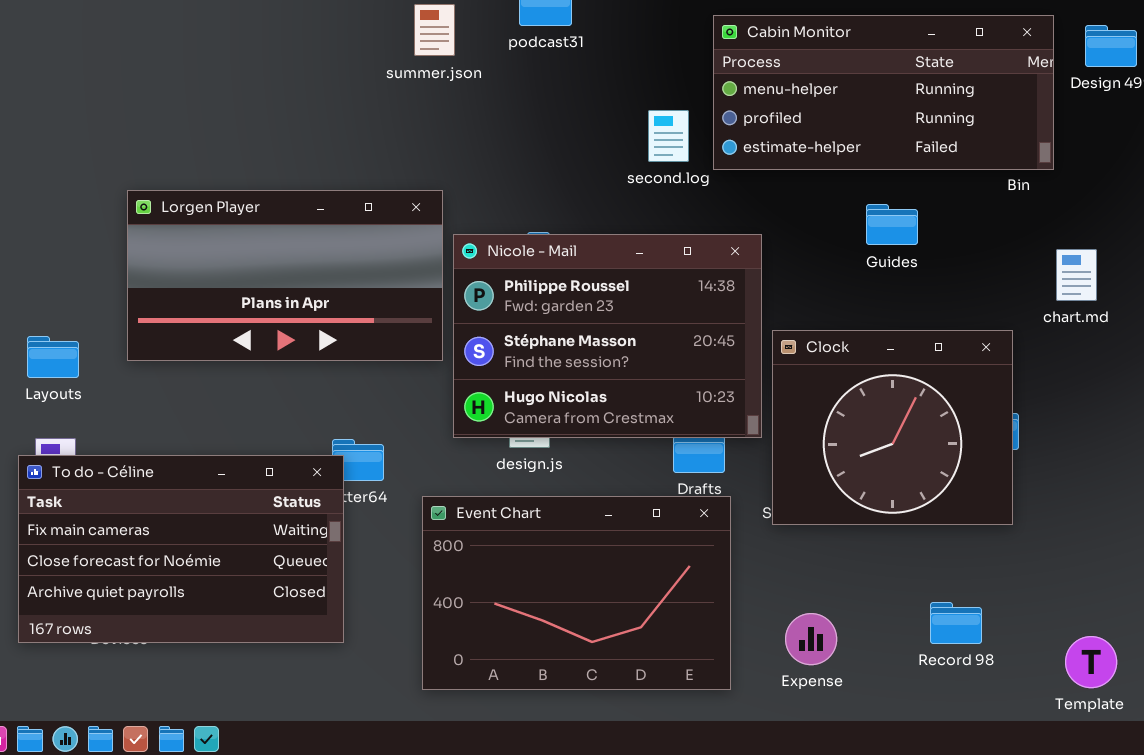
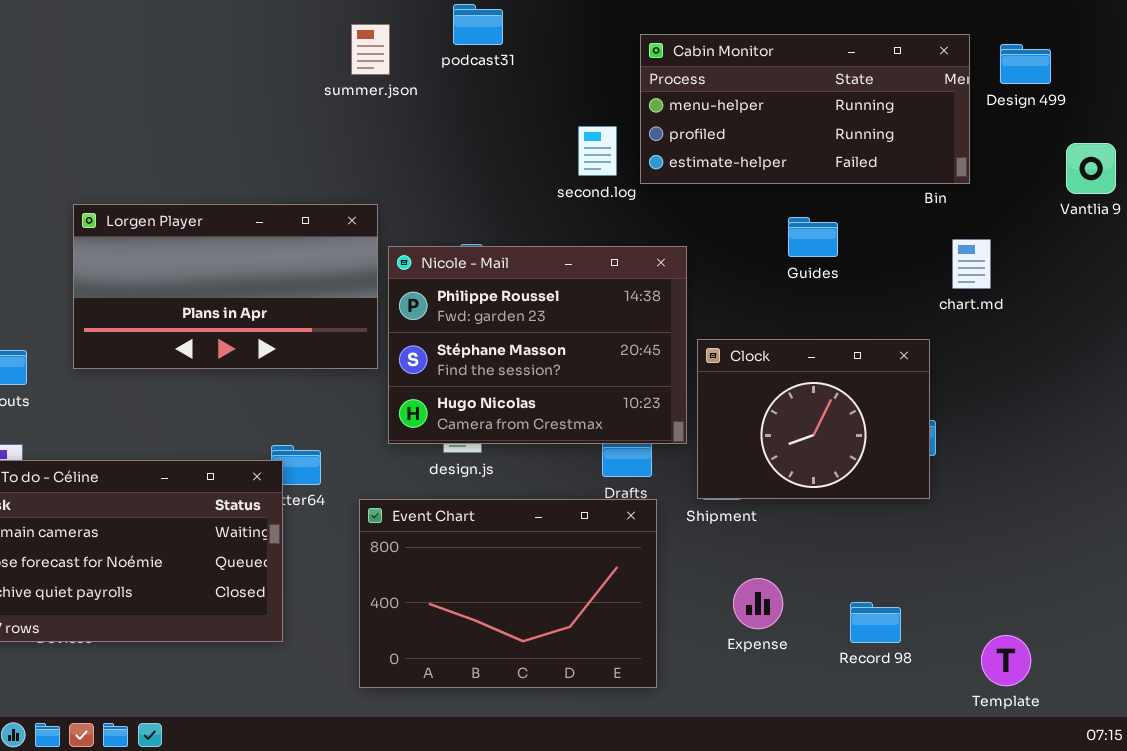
chart.md: [1056,249,1097,301] -> [952,239,991,289], moved
Clock: [772,330,1013,525] -> [697,339,930,499], resized
Expense: [785,613,837,665] -> [733,578,783,629], moved

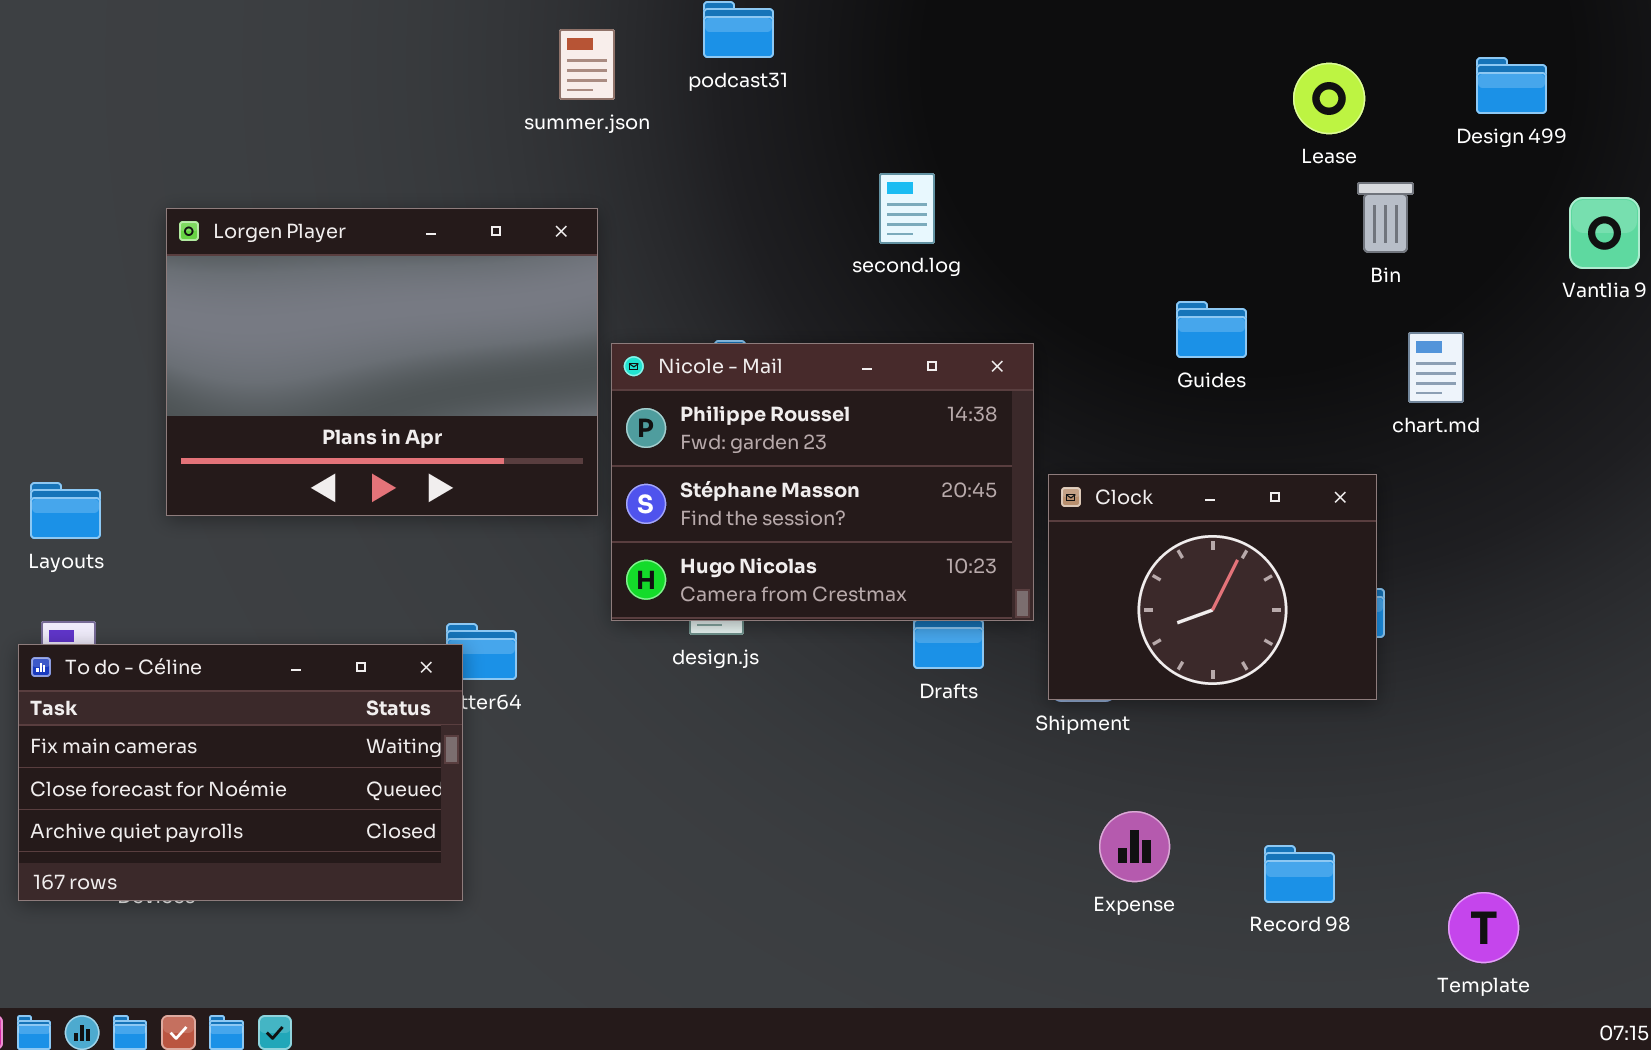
Cabin Monitor: [640,34,970,184] -> none, closed
Lorgen Player: [73,204,378,369] -> [166,208,598,516], resized
Event Chart: [359,499,657,688] -> none, closed

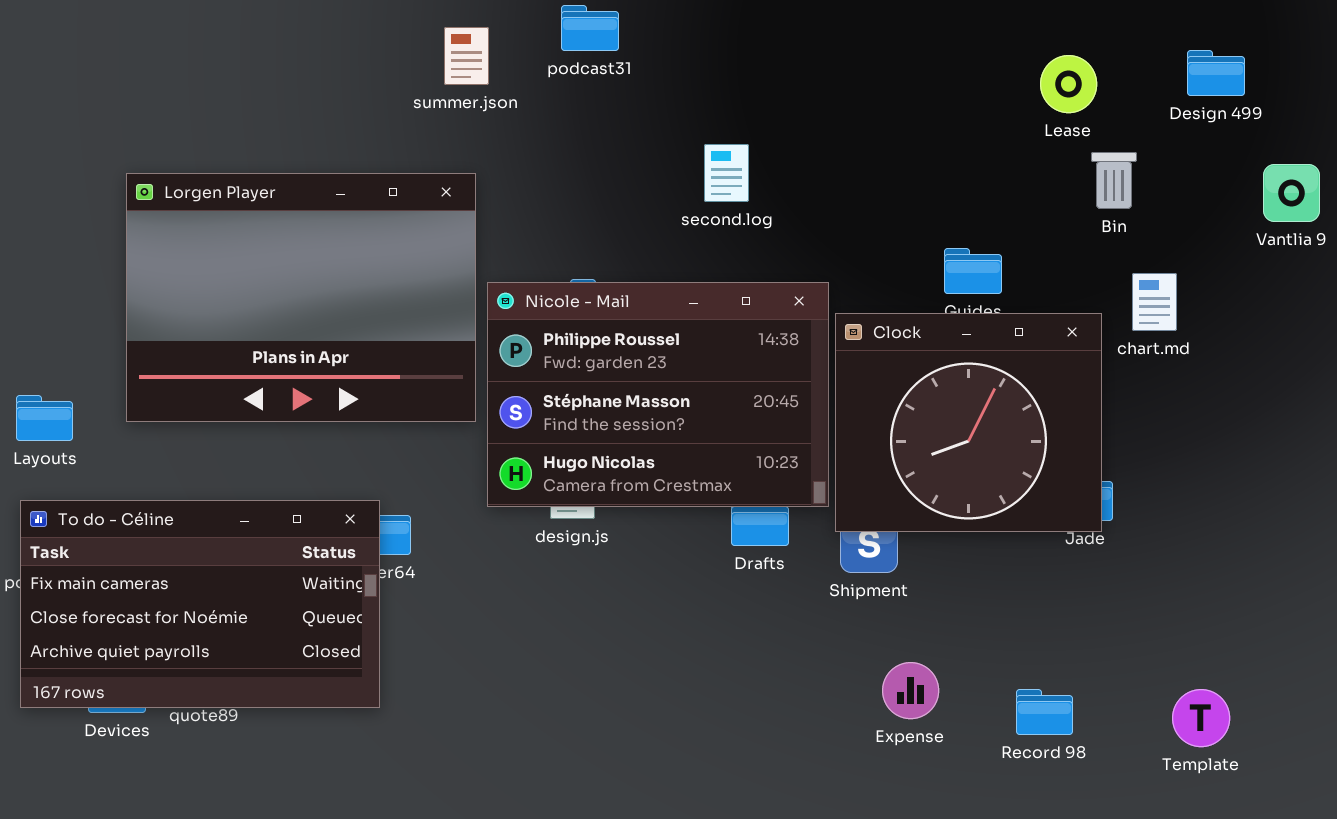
Clock: [1048,474,1377,700] -> [835,313,1102,532], moved, resized
To do - Céline: [18,644,463,901] -> [20,500,380,708], moved
Template: [1448,892,1519,963] -> [1172,689,1230,747], moved

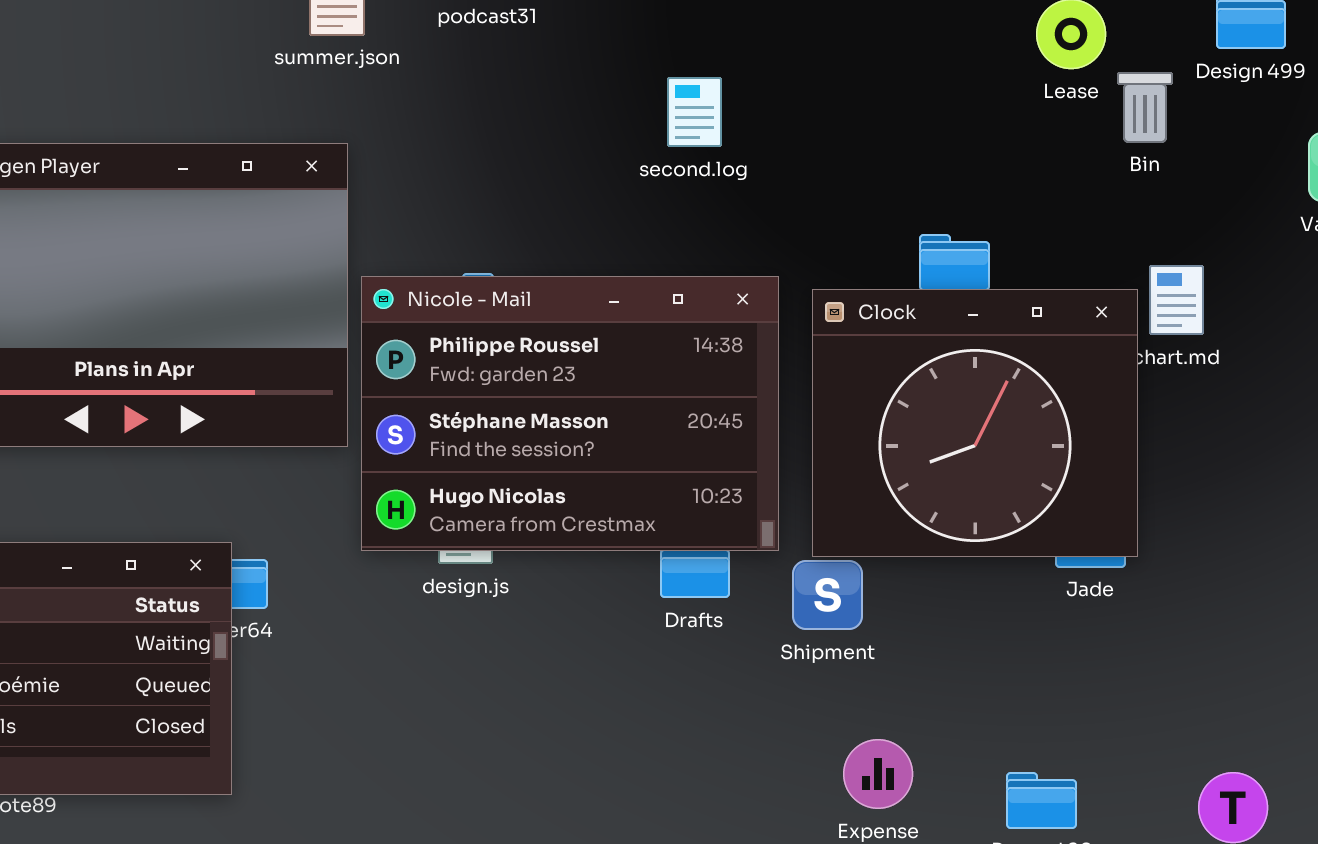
second.log: [704,144,749,202] -> [667,77,722,147], moved
Bin: [1091,152,1137,209] -> [1117,72,1173,143], moved
Clock: [835,313,1102,532] -> [812,289,1138,557], moved

